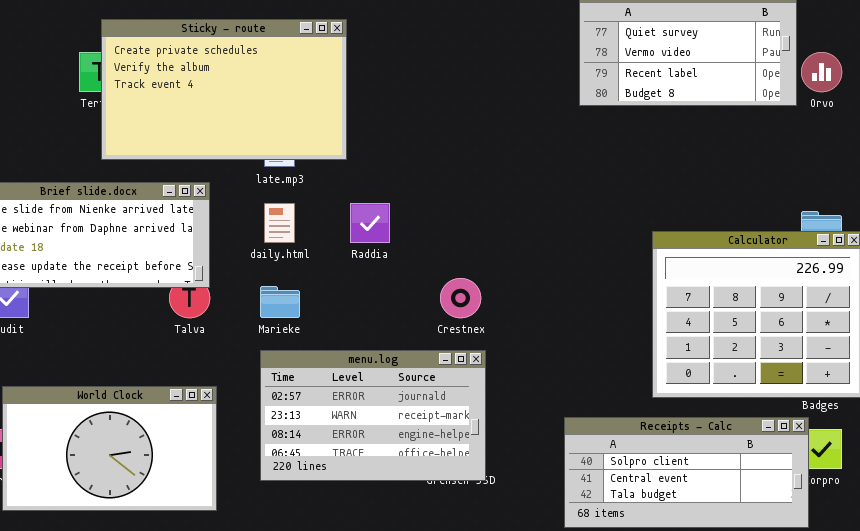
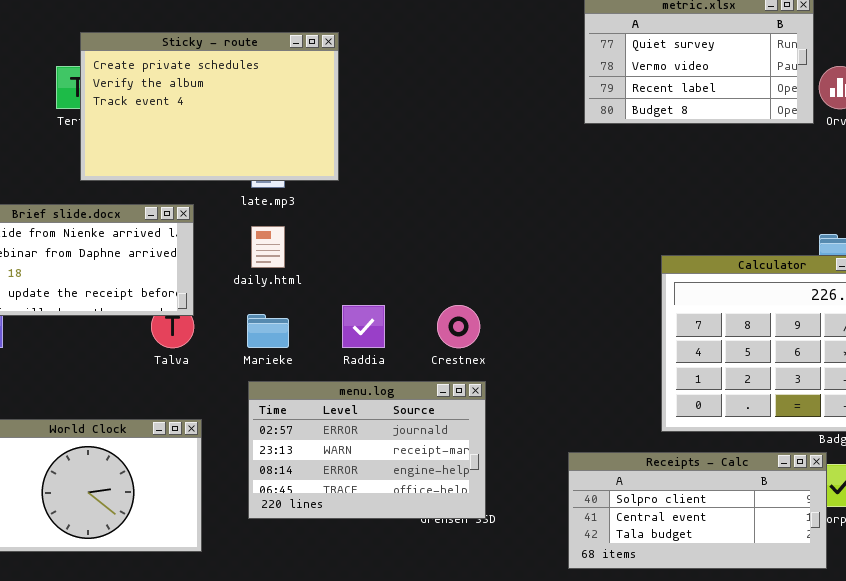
Raddia: [350,203,390,243] -> [342,305,385,348], moved

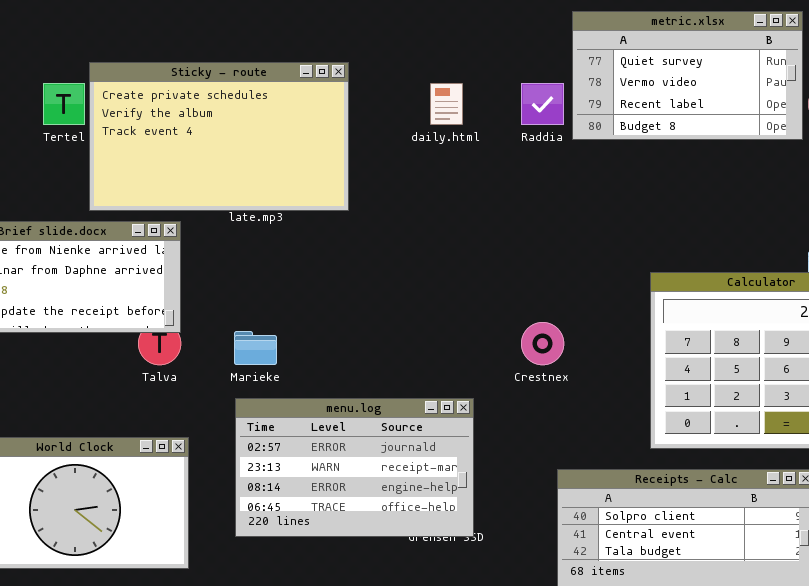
Sticky - route: [80,32,339,181] -> [89,62,349,211], moved
daily.html: [251,226,285,268] -> [430,83,463,125], moved
Raddia: [342,305,385,348] -> [521,83,564,125], moved
Crestnex: [437,305,480,348] -> [521,322,564,365], moved

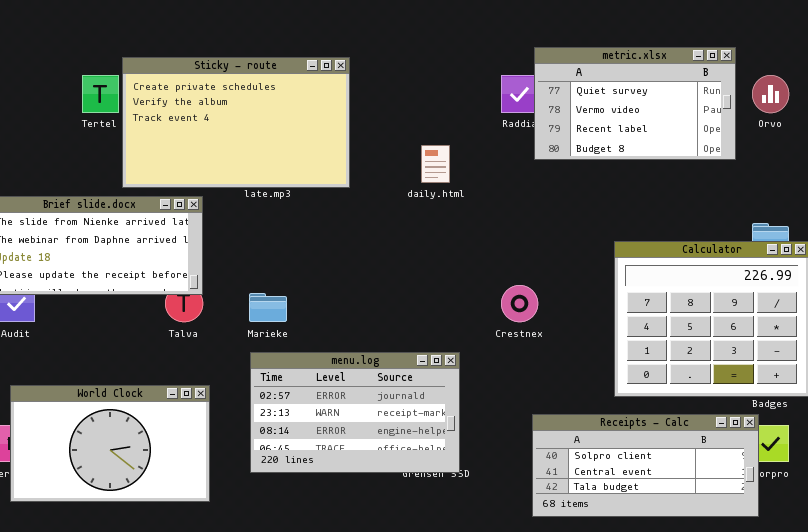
metric.xlsx: [572,11,803,140] -> [534,47,736,160], moved
daily.html: [430,83,463,125] -> [421,145,450,183], moved

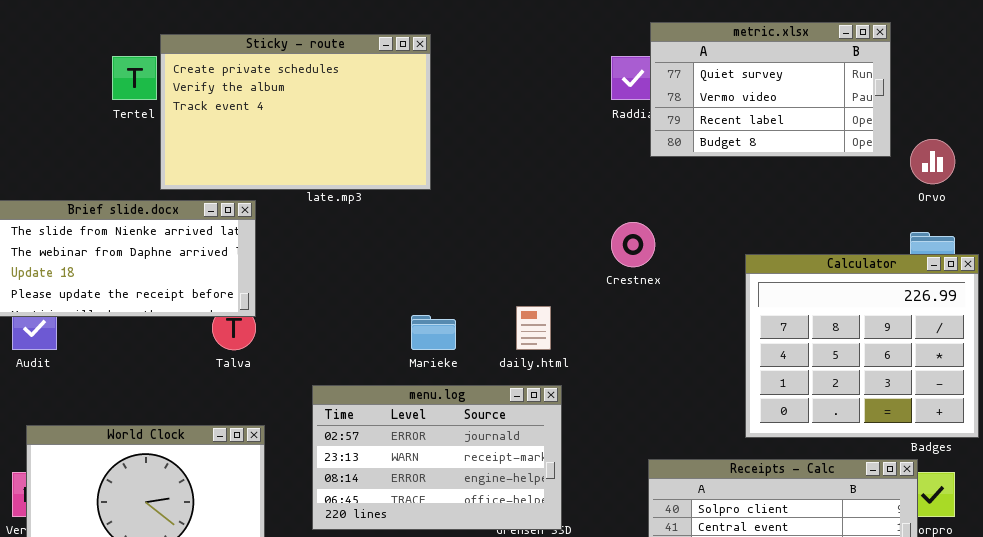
Orvo: [752,75,789,113] -> [910,139,955,184], moved
daily.html: [421,145,450,183] -> [516,306,551,350], moved
Crestnex: [501,285,538,322] -> [611,222,655,267], moved
Marieke: [249,293,287,322] -> [411,315,456,350], moved

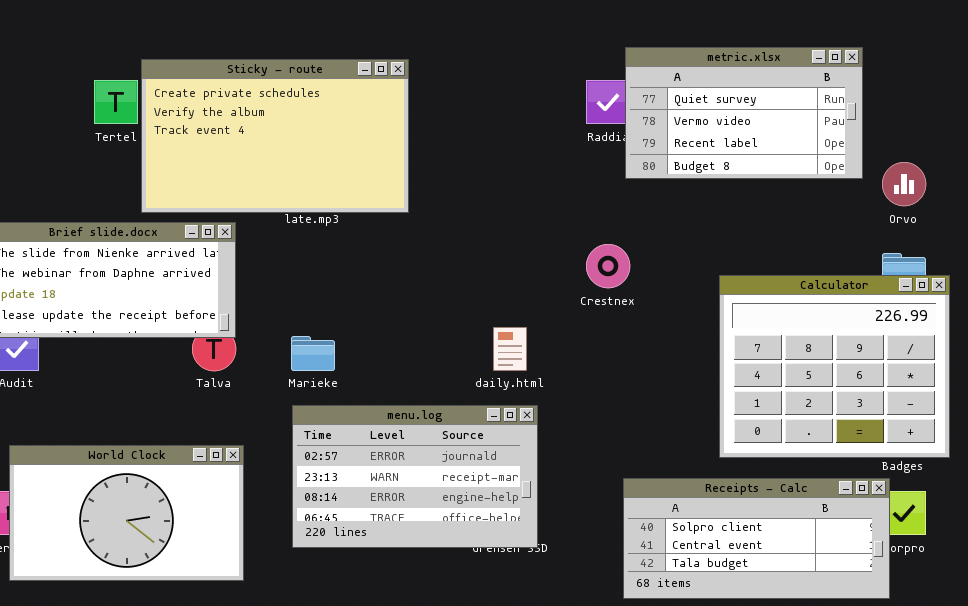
Marieke: [411,315,456,350] -> [291,336,335,371], moved

